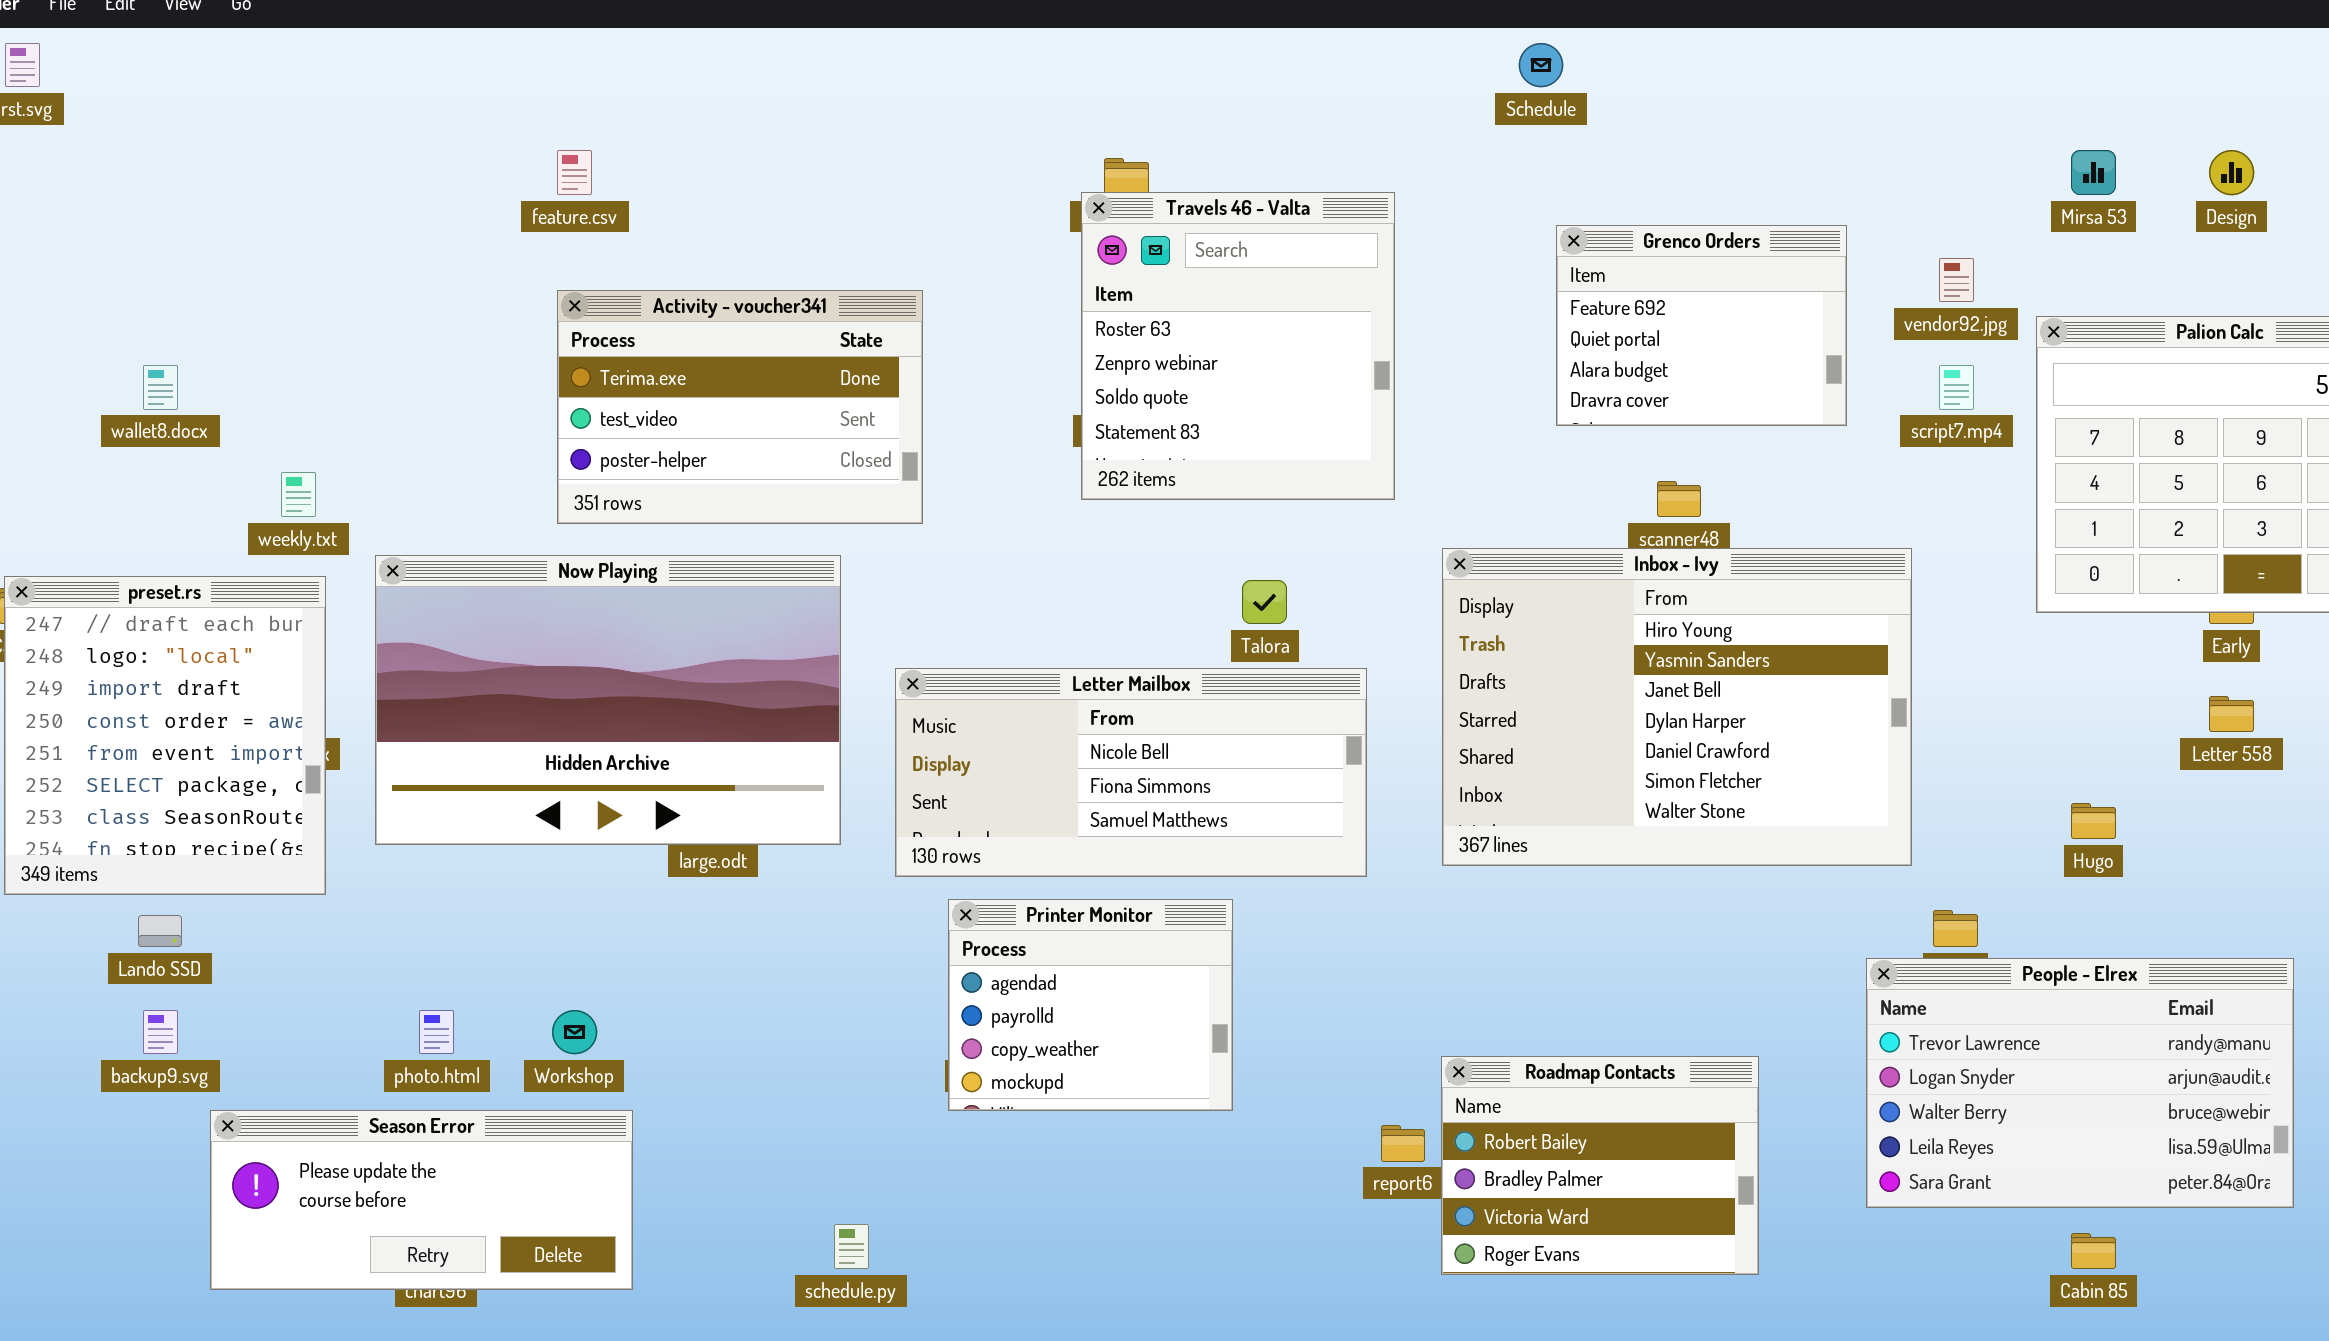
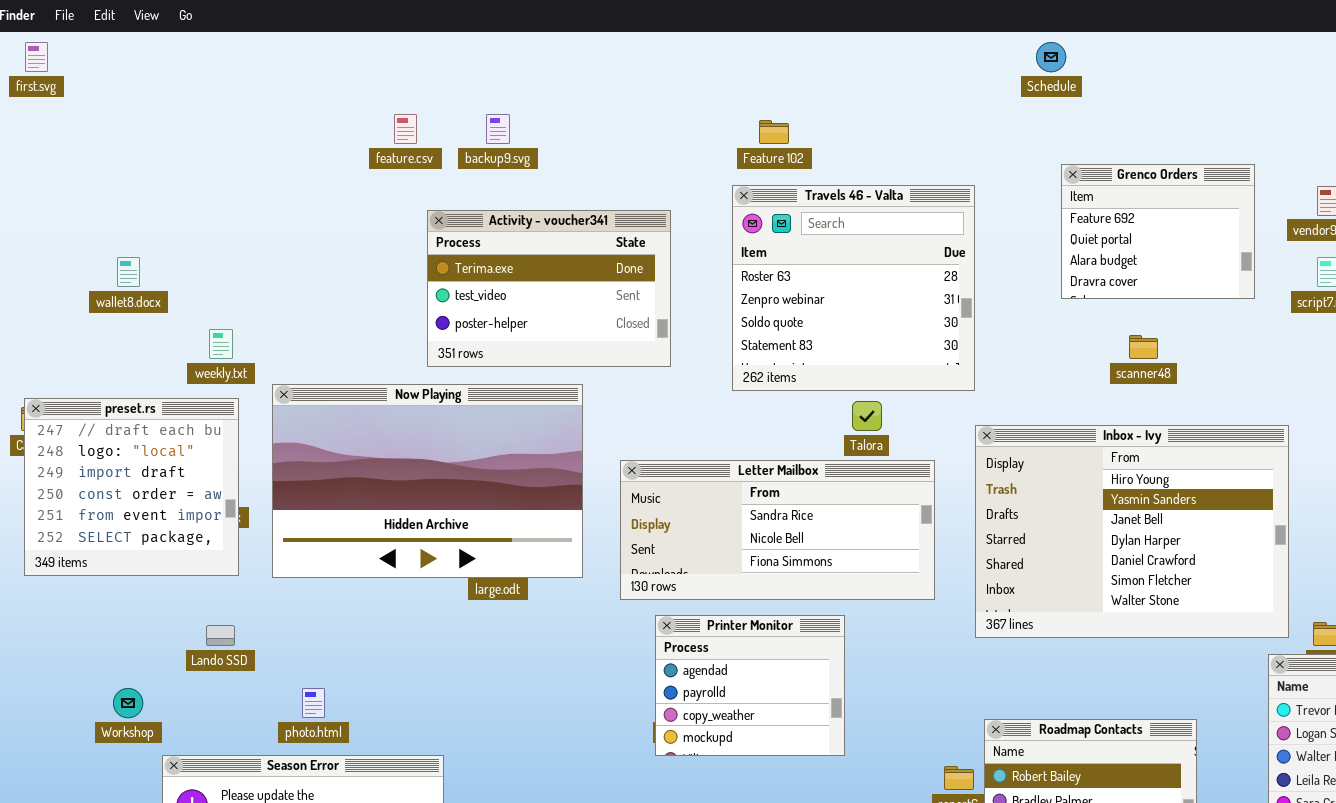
Travels 46 - Valta: [1081,192,1395,500] -> [732,185,975,391], moved, resized
Activity - voucher341: [557,290,923,524] -> [427,210,671,367], moved
Inbox - Ivy: [1442,548,1912,866] -> [975,425,1289,638], moved
preset.rs: [4,576,326,895] -> [24,398,239,576], resized
Letter Mailbox: [895,668,1367,877] -> [620,460,935,600], scrolled up 1 row
Lando SSD: [138,915,182,947] -> [206,625,235,646], moved
backup9.svg: [143,1010,178,1054] -> [486,114,510,144], moved
Workshop: [552,1010,597,1054] -> [113,688,143,718], moved

